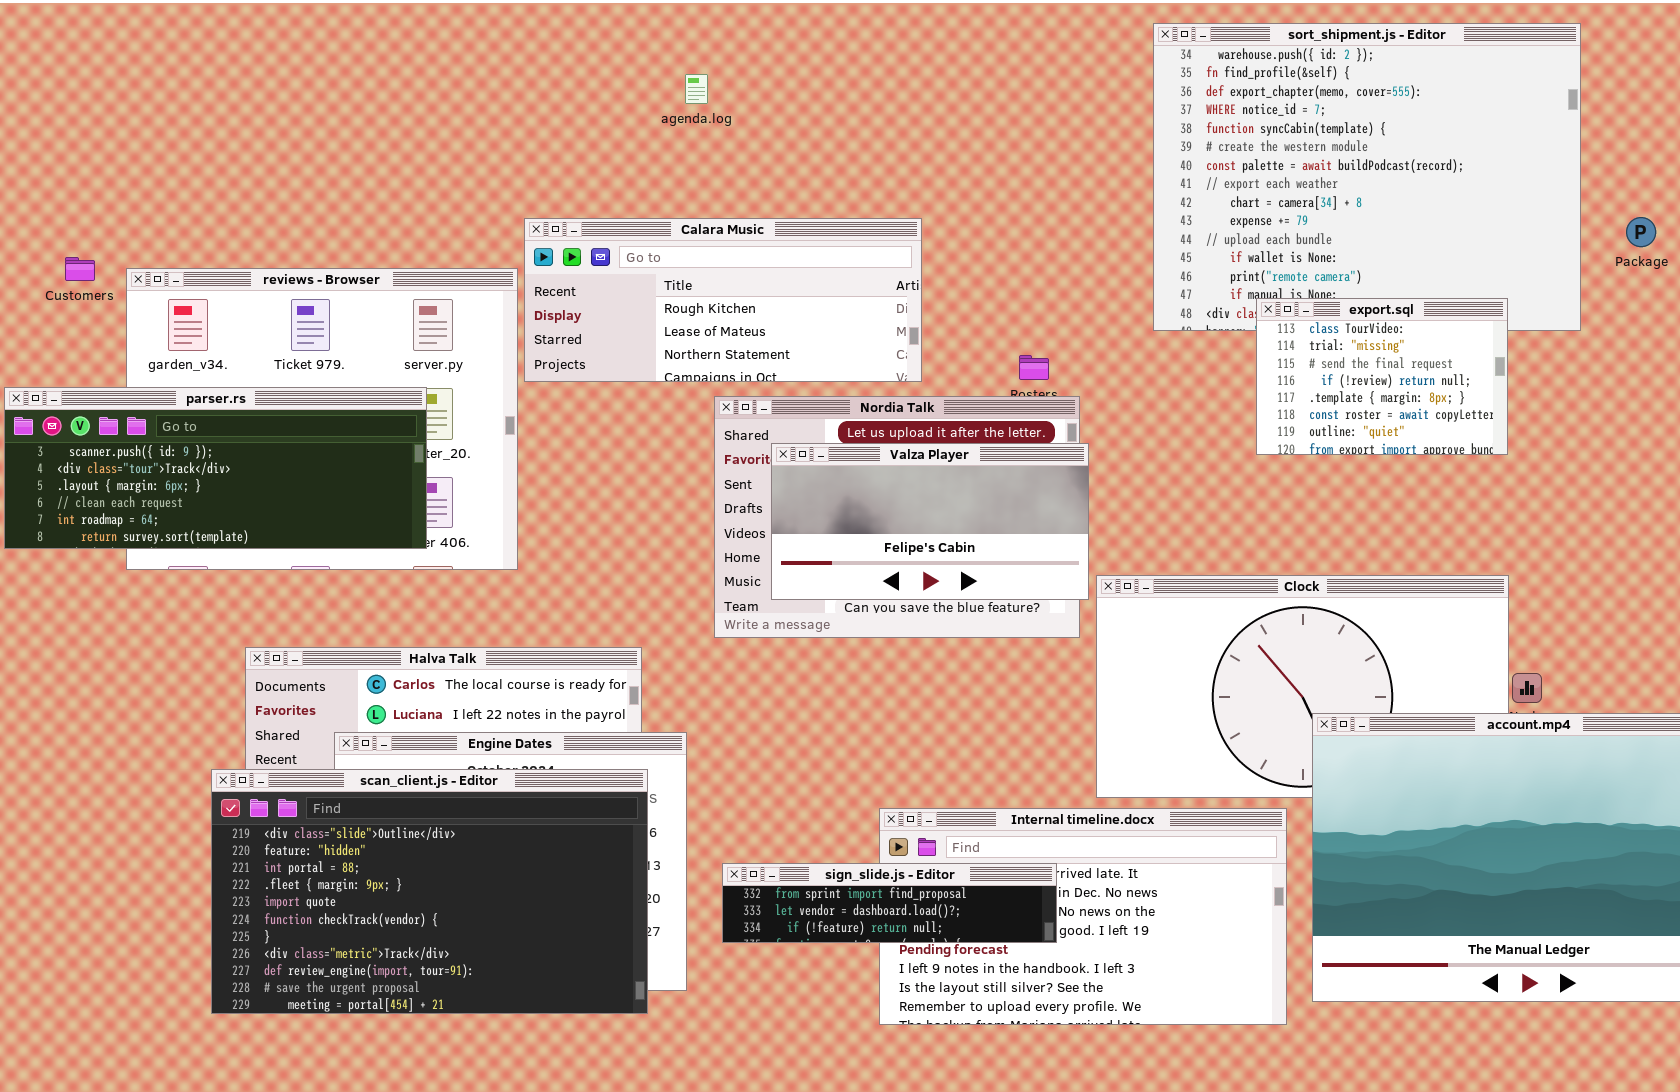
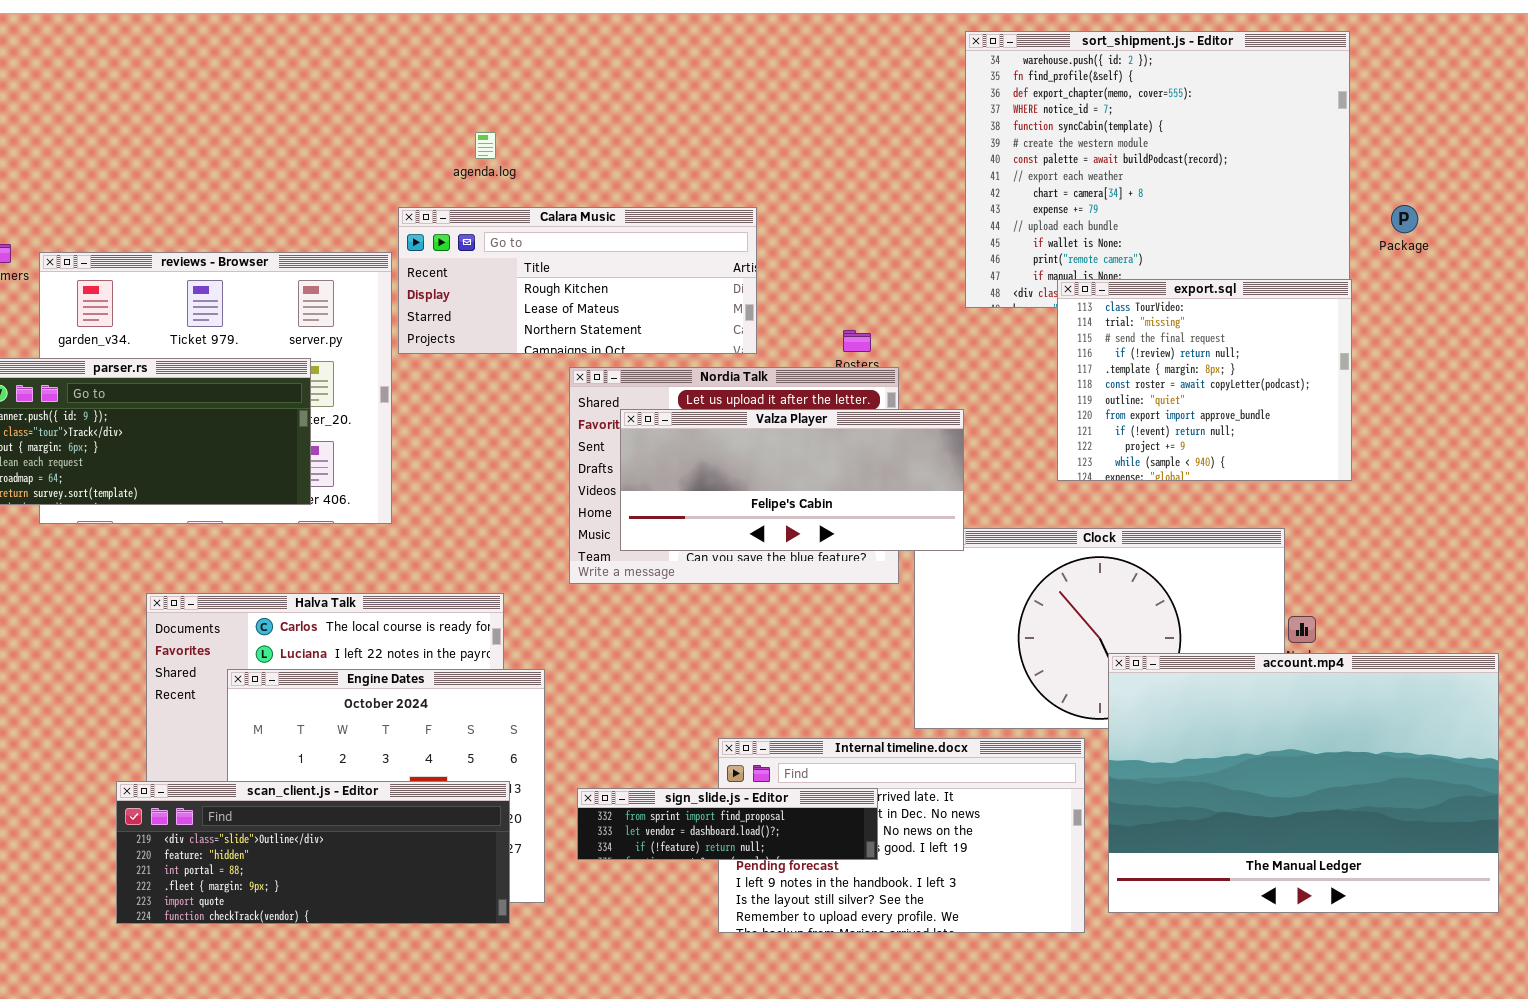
agenda.log: [685,74,708,104] -> [475,132,496,159], moved
export.sql: [1256,298,1508,455] -> [1057,279,1352,481], resized
Valza Player: [771,443,1089,600] -> [620,409,964,551], resized
scan_client.js - Editor: [211,769,648,1014] -> [116,781,510,924], resized

